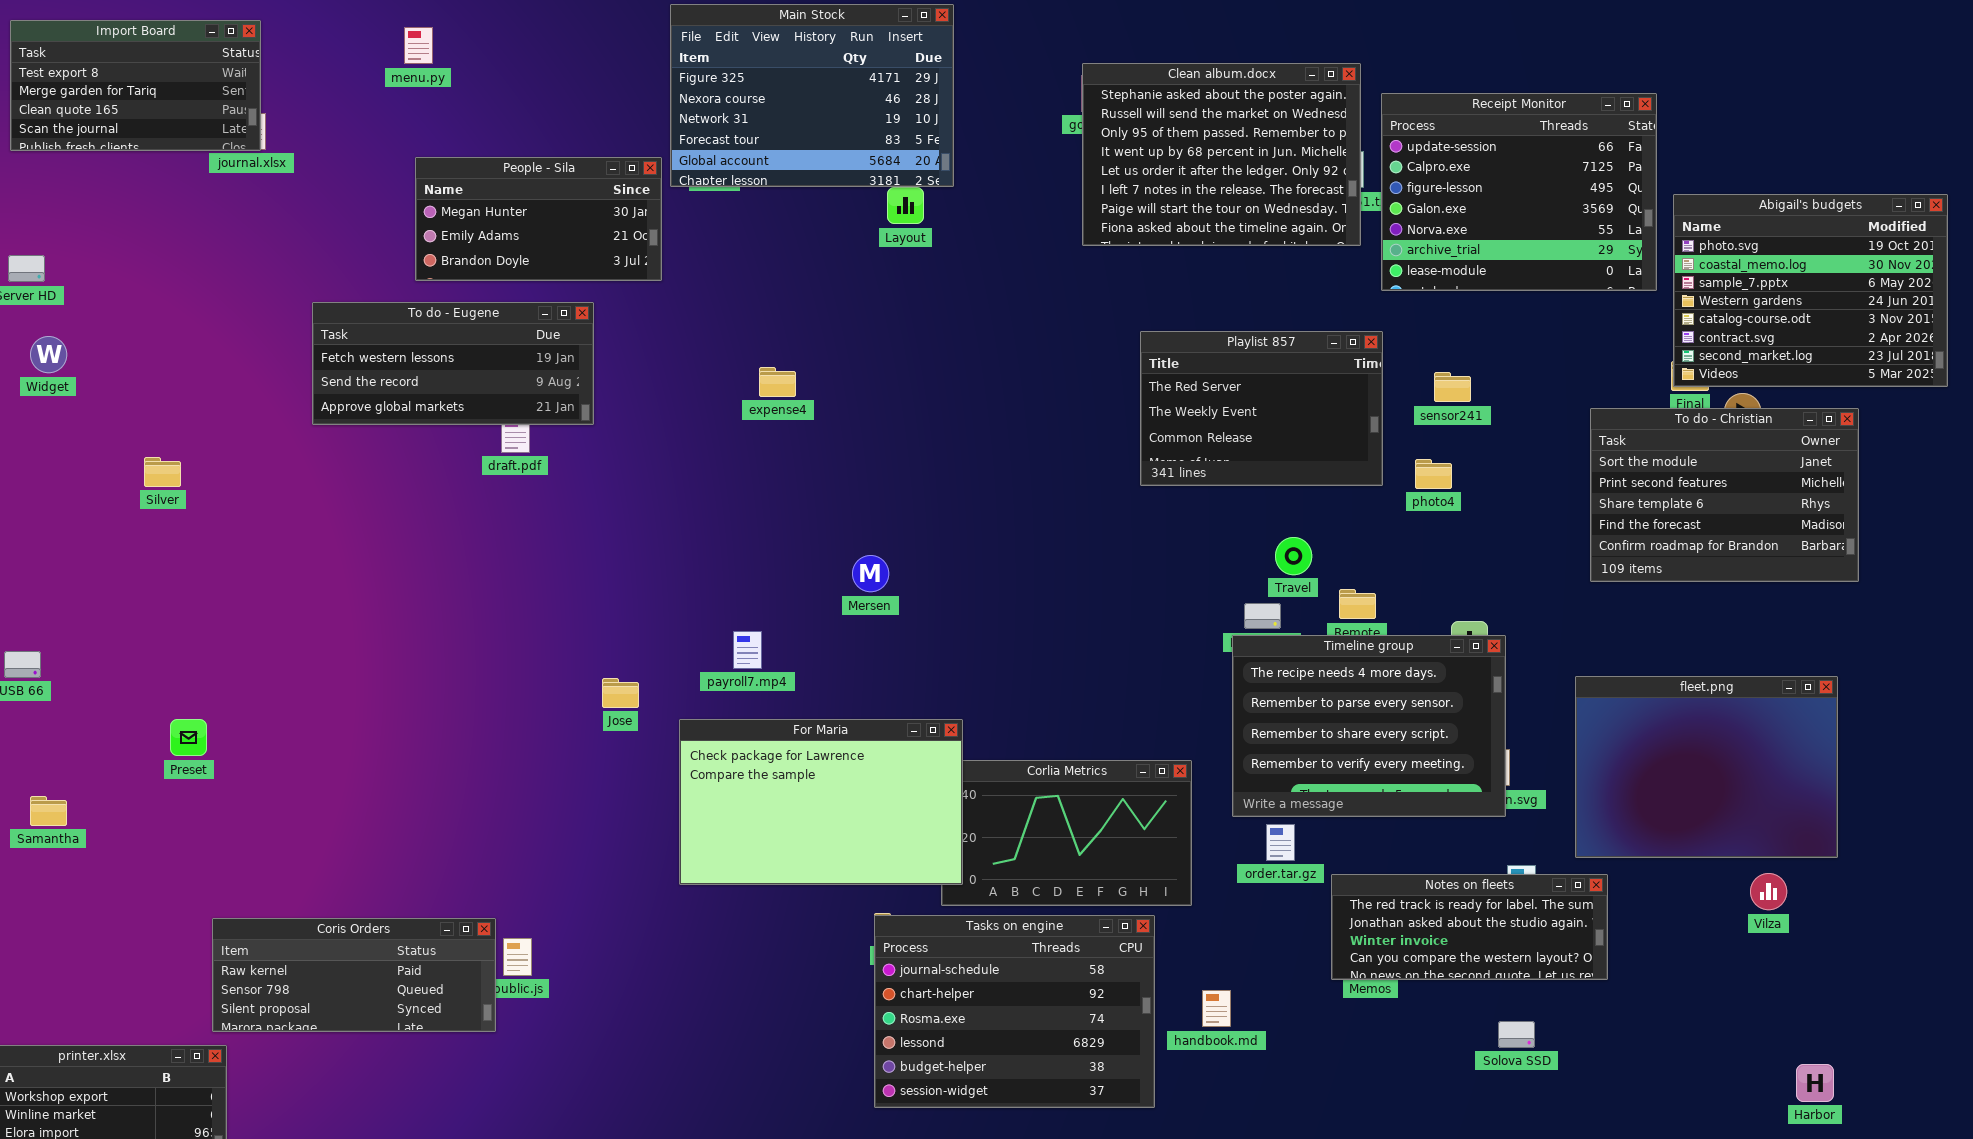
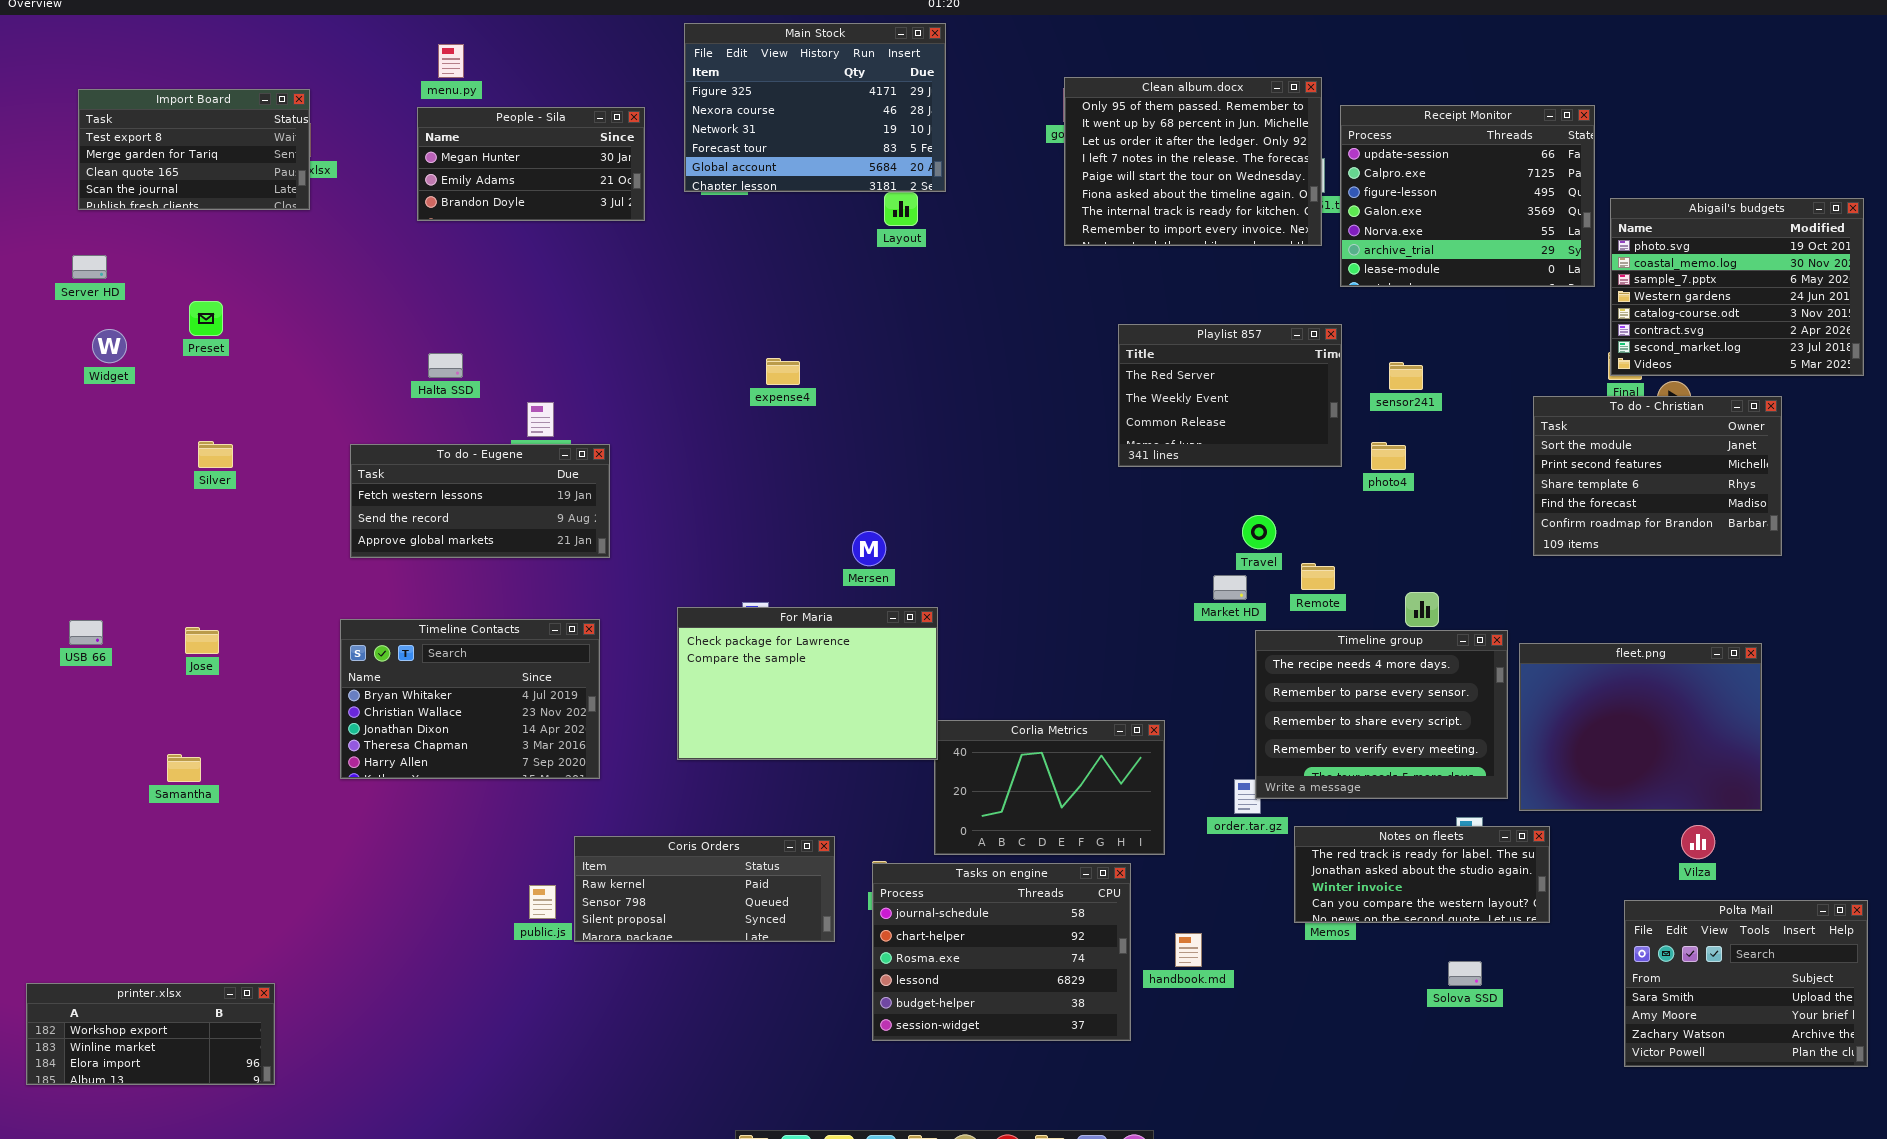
Import Board: [10,20,261,151] -> [78,89,310,210], moved
Clean album.docx: [1082,63,1361,246] -> [1064,77,1322,246], scrolled down 2 rows
People - Sila: [415,157,662,281] -> [417,107,645,221], moved
To do - Eugene: [312,302,594,425] -> [350,444,610,558], moved
Timeline group: [1232,635,1506,817] -> [1255,630,1508,799], moved
Timeline Contacts: none -> [340,619,600,779], opened
Jose: [602,678,639,708] -> [185,627,219,654], moved
Preset: [170,719,207,756] -> [189,301,223,336], moved
For Maria: [679,719,963,885] -> [677,607,938,760], moved
Samantha: [30,796,67,826] -> [167,754,201,782], moved
Coris Orders: [212,918,496,1032] -> [574,836,835,942], moved
Polta Mail: none -> [1624,900,1868,1067], opened

